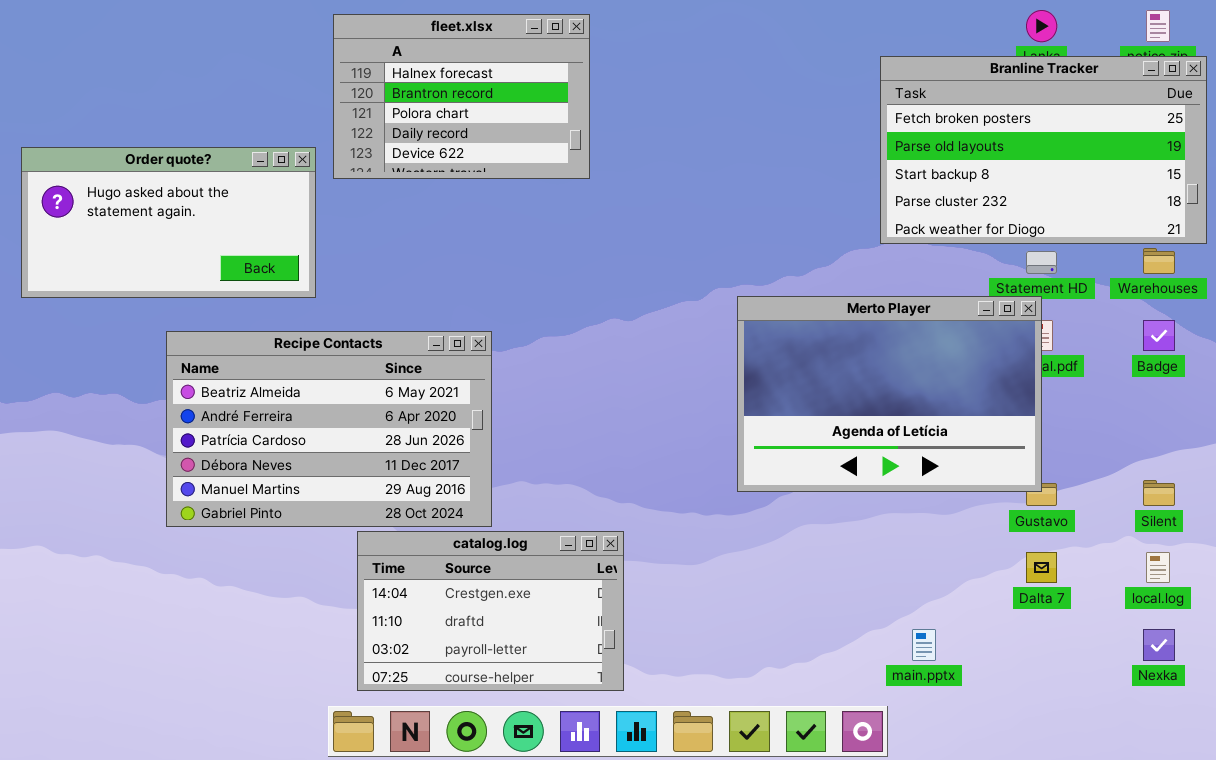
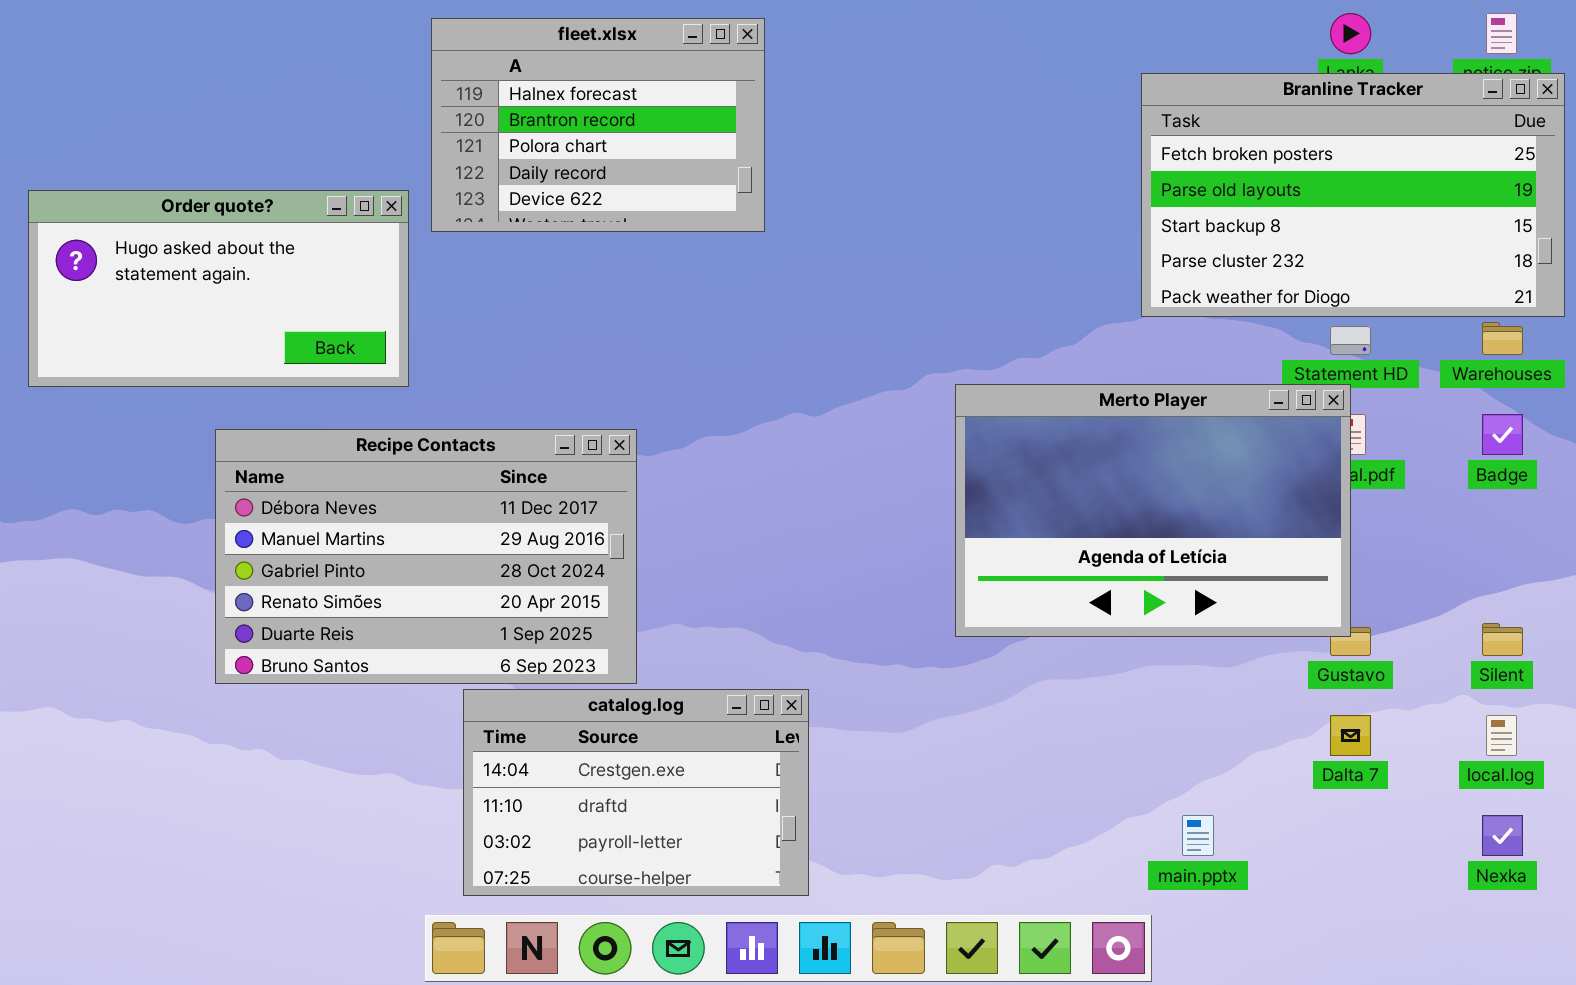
Recipe Contacts: [166,331,492,527] -> [215,429,637,684], scrolled down 3 rows

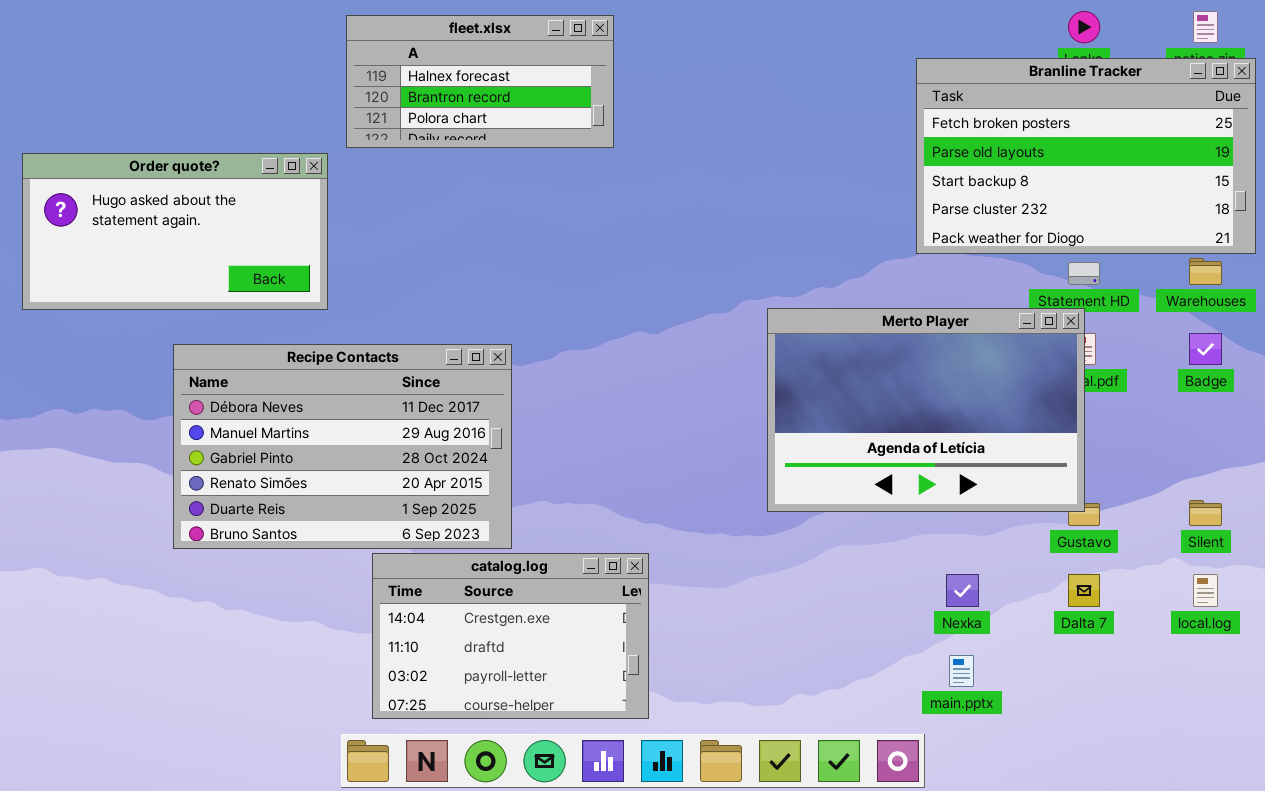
fleet.xlsx: [431,18,765,232] -> [346,15,614,148], resized
Nexka: [1482,815,1523,856] -> [946,574,979,607], moved

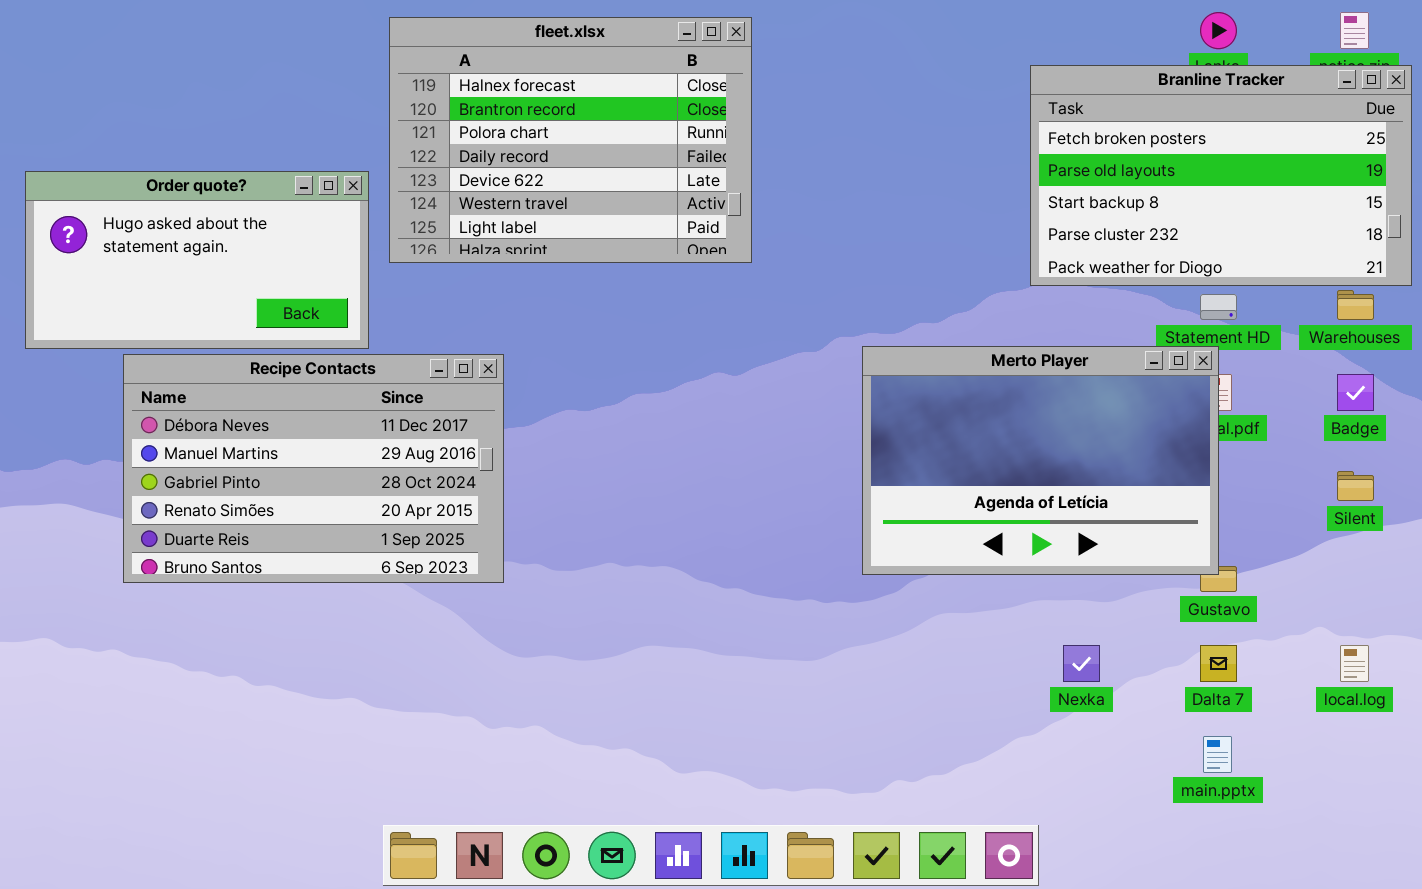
fleet.xlsx: [346,15,614,148] -> [389,17,752,263], resized
Recipe Contacts: [173,344,512,549] -> [123,354,504,583], moved
Silent: [1189,500,1222,526] -> [1337,471,1374,501], moved
catalog.log: [372,553,649,719] -> none, closed
main.pptx: [949,655,974,687] -> [1203,736,1232,773], moved

